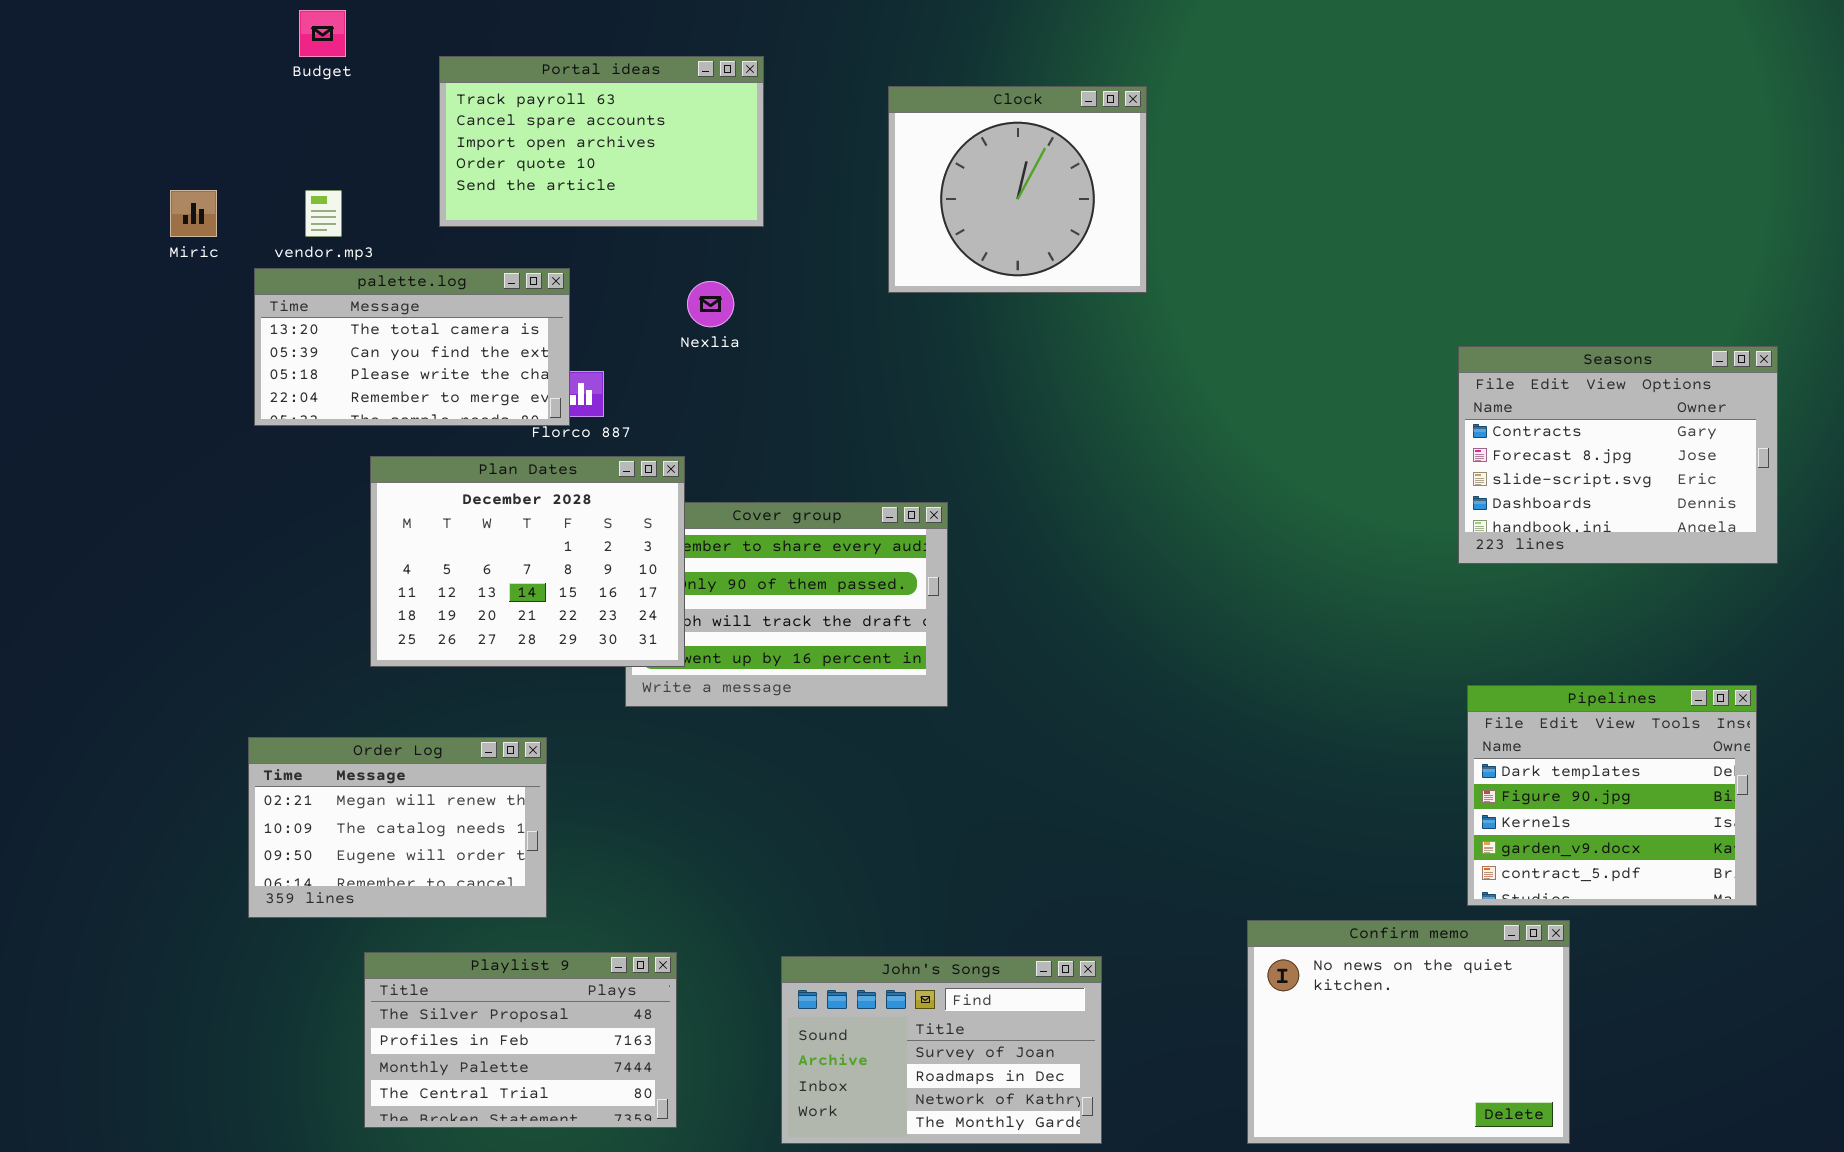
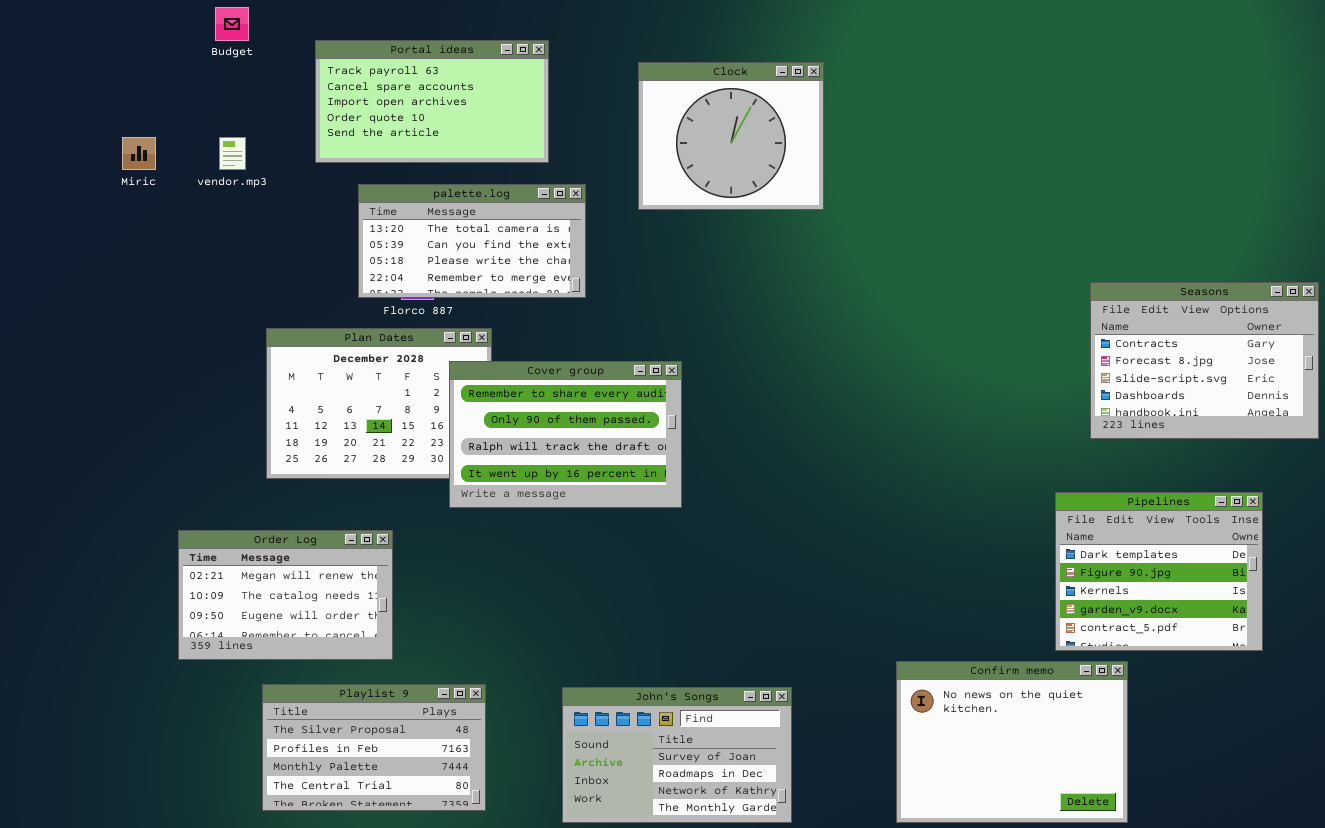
palette.log: [254,268,570,426] -> [358,184,586,298], moved
Seasons: [1458,346,1778,564] -> [1090,282,1319,439], moved
Cover group: [625,502,948,707] -> [449,361,682,508], raised

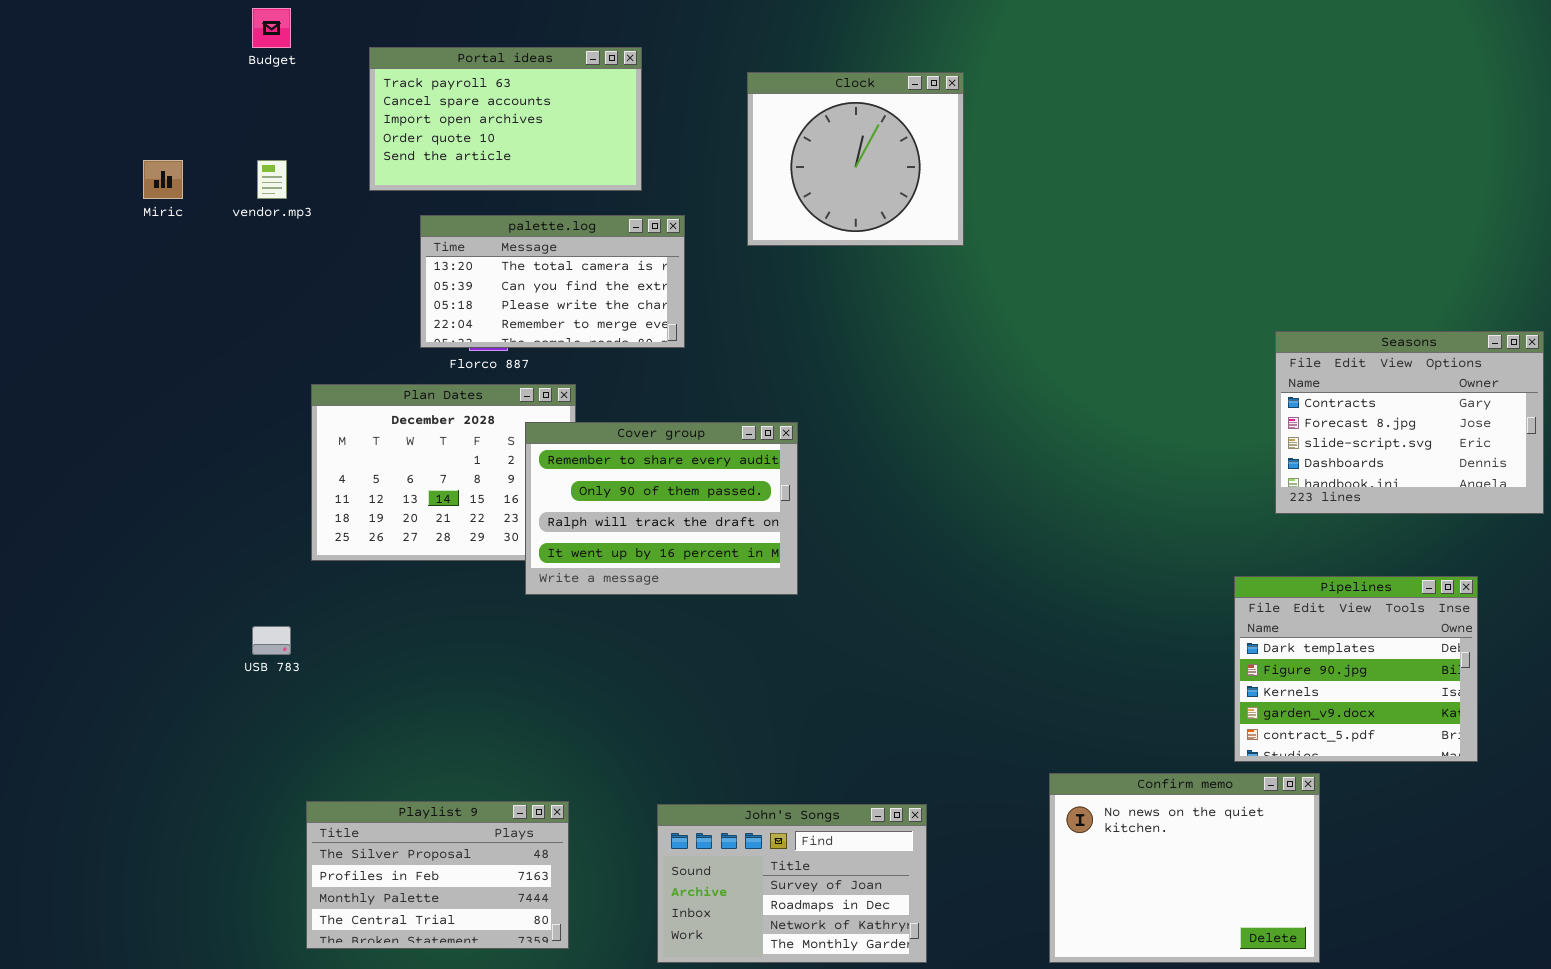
Order Log: [178,530,393,660] -> none, closed

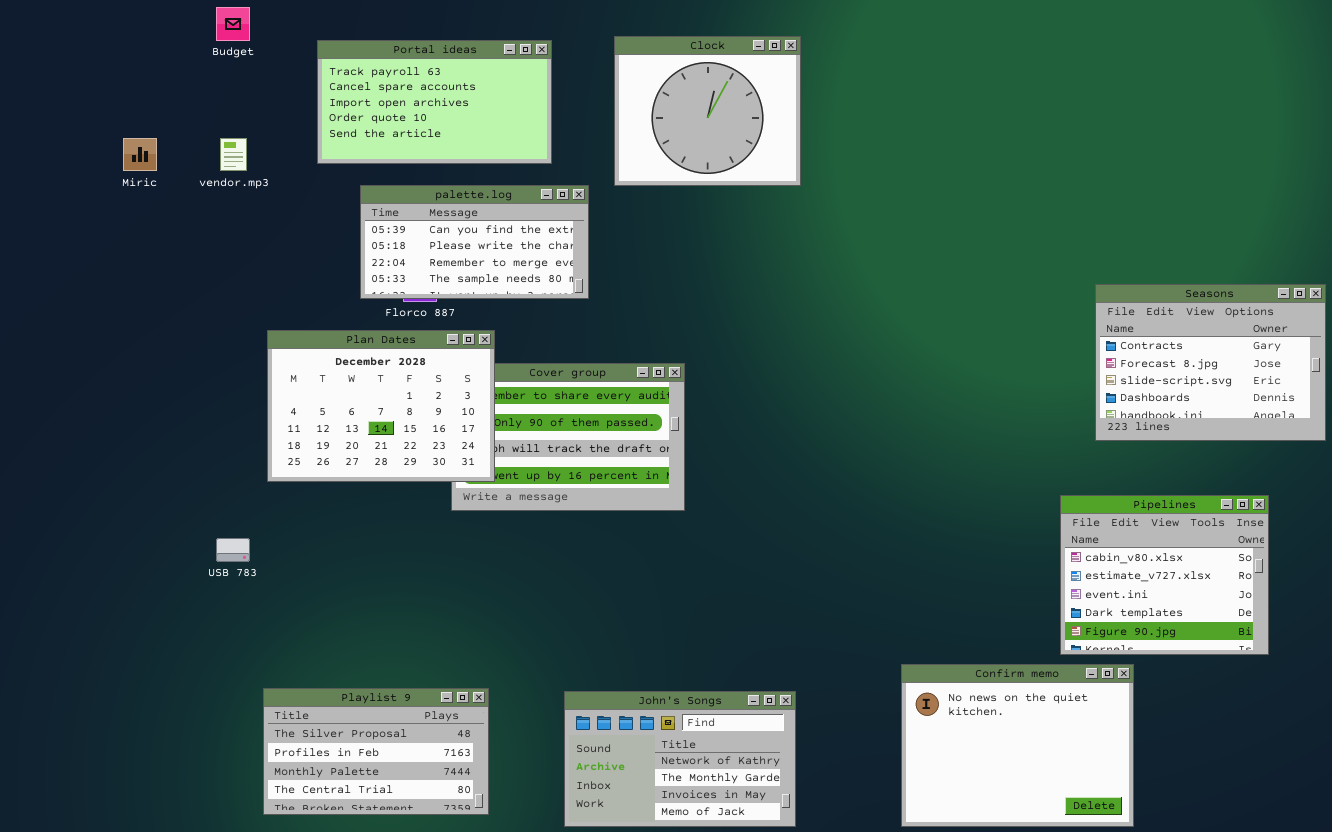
Clock: [747,72,964,246] -> [614,36,801,186], moved
palette.log: [420,215,685,348] -> [360,185,589,299], scrolled down 1 row
Plan Dates: [311,384,576,561] -> [267,330,495,482], raised
Pipelines: [1234,576,1478,762] -> [1060,495,1269,655], scrolled up 3 rows
John's Songs: [657,804,927,963] -> [564,691,796,827], scrolled down 2 rows

